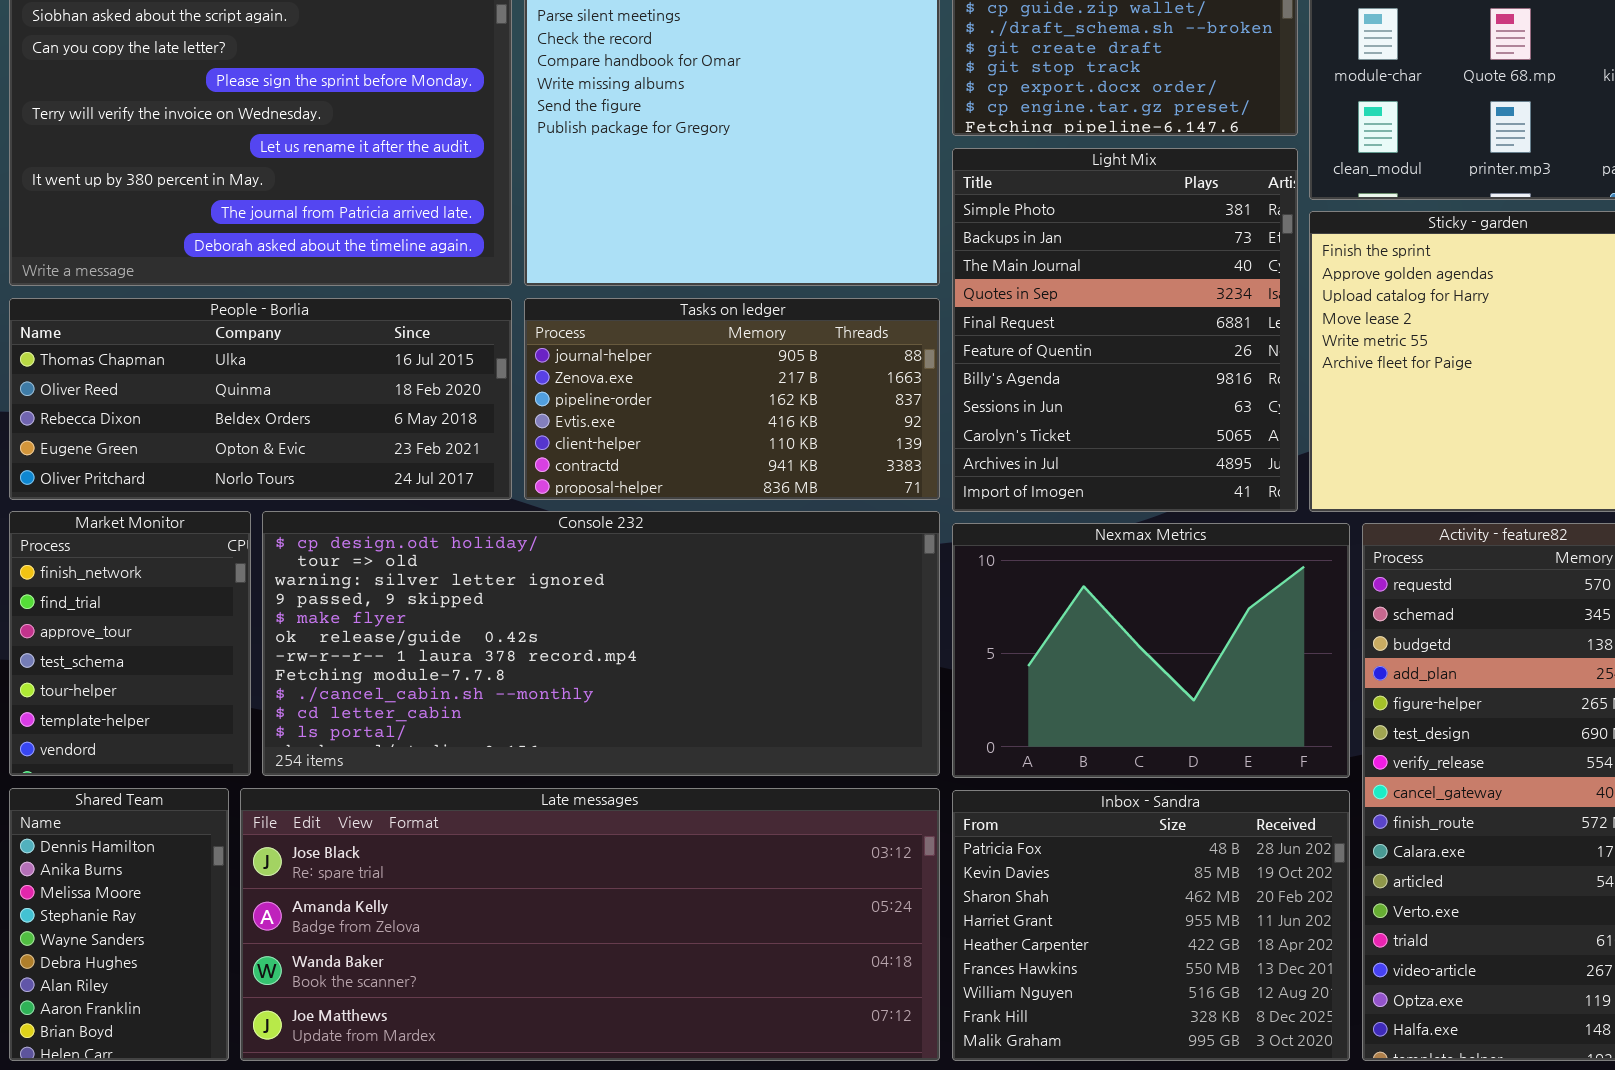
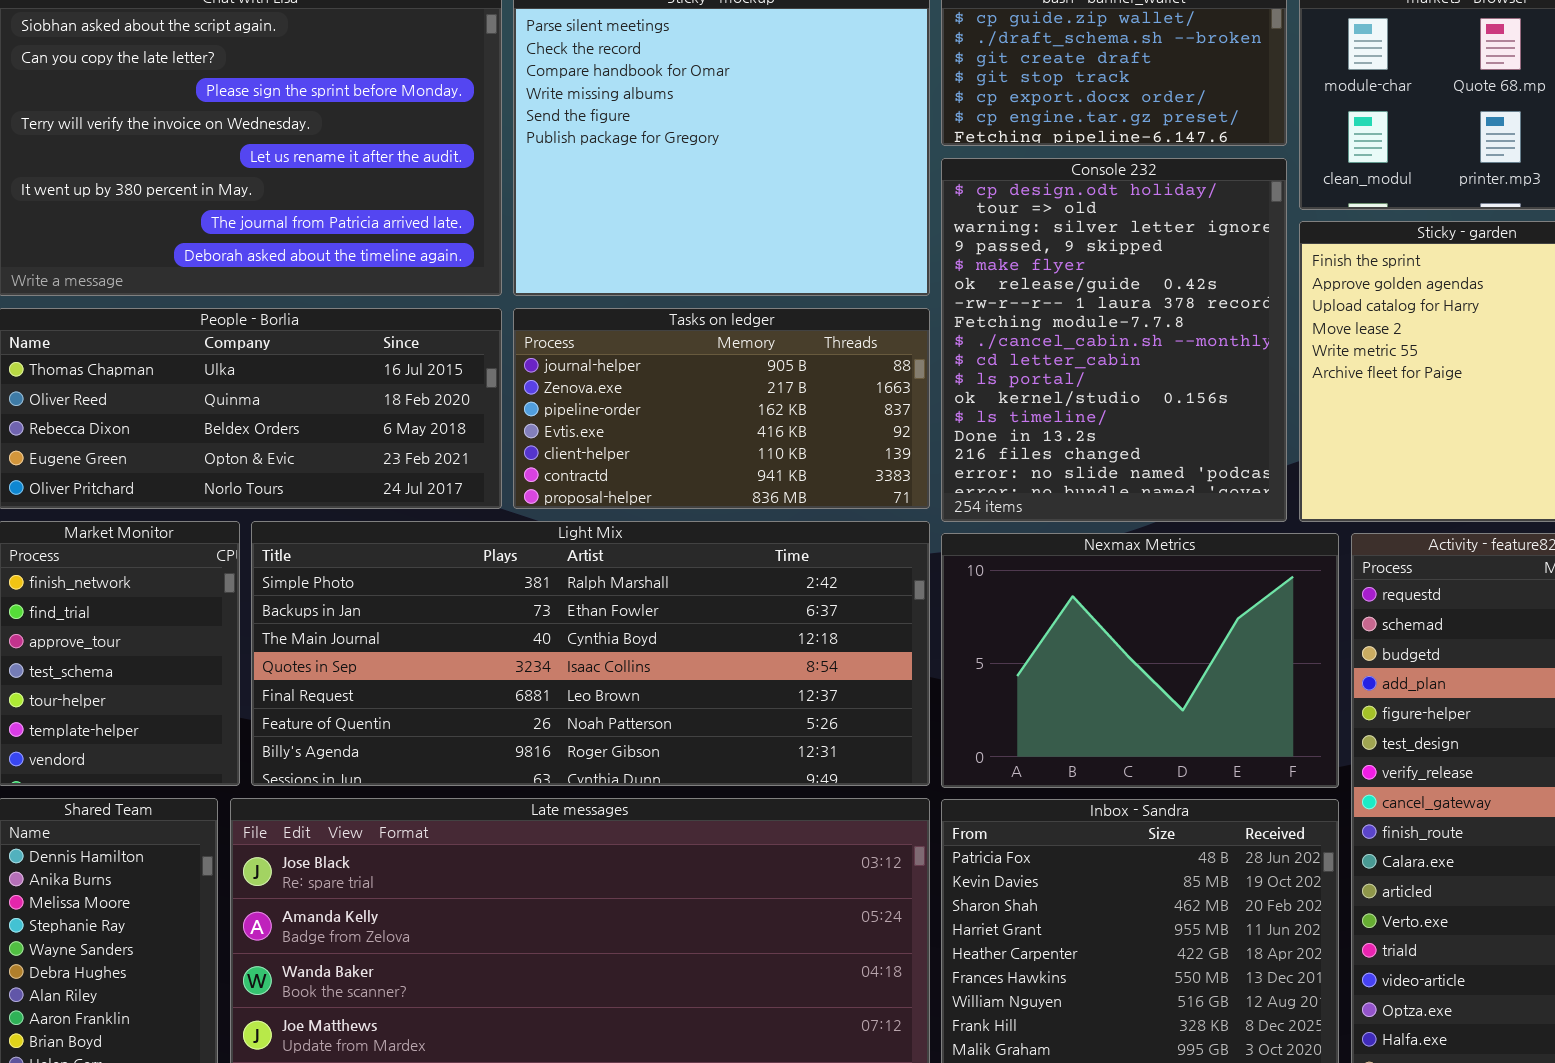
Light Mix: [952,148,1298,512] -> [251,521,930,786], moved, resized
Console 232: [262,511,940,776] -> [941,158,1287,522], moved, resized

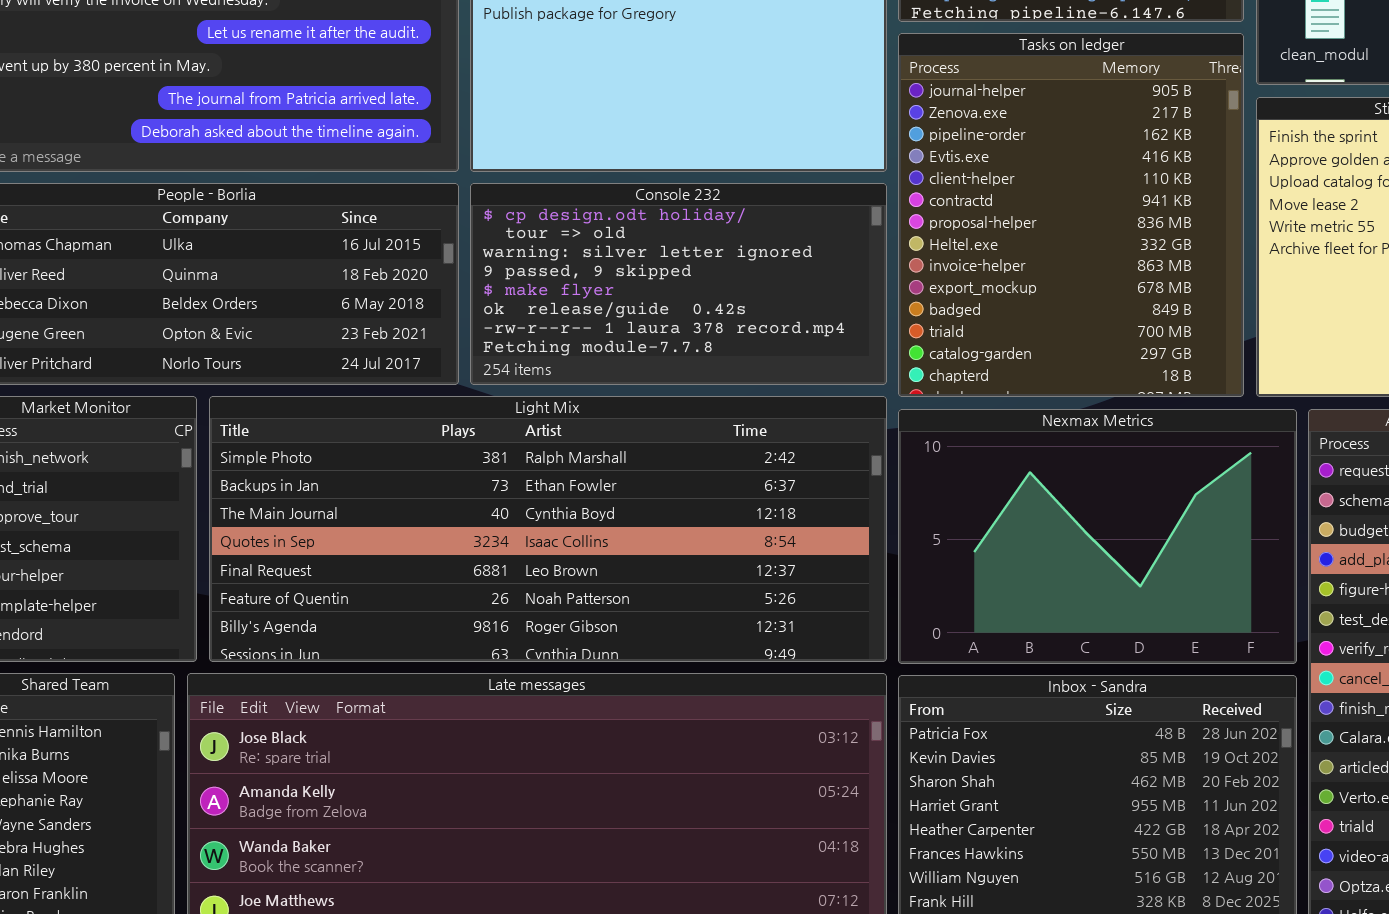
Console 232: [941,158,1287,522] -> [470,183,887,385], moved, resized
Tasks on ledger: [513,308,930,509] -> [898,33,1244,397], moved, resized

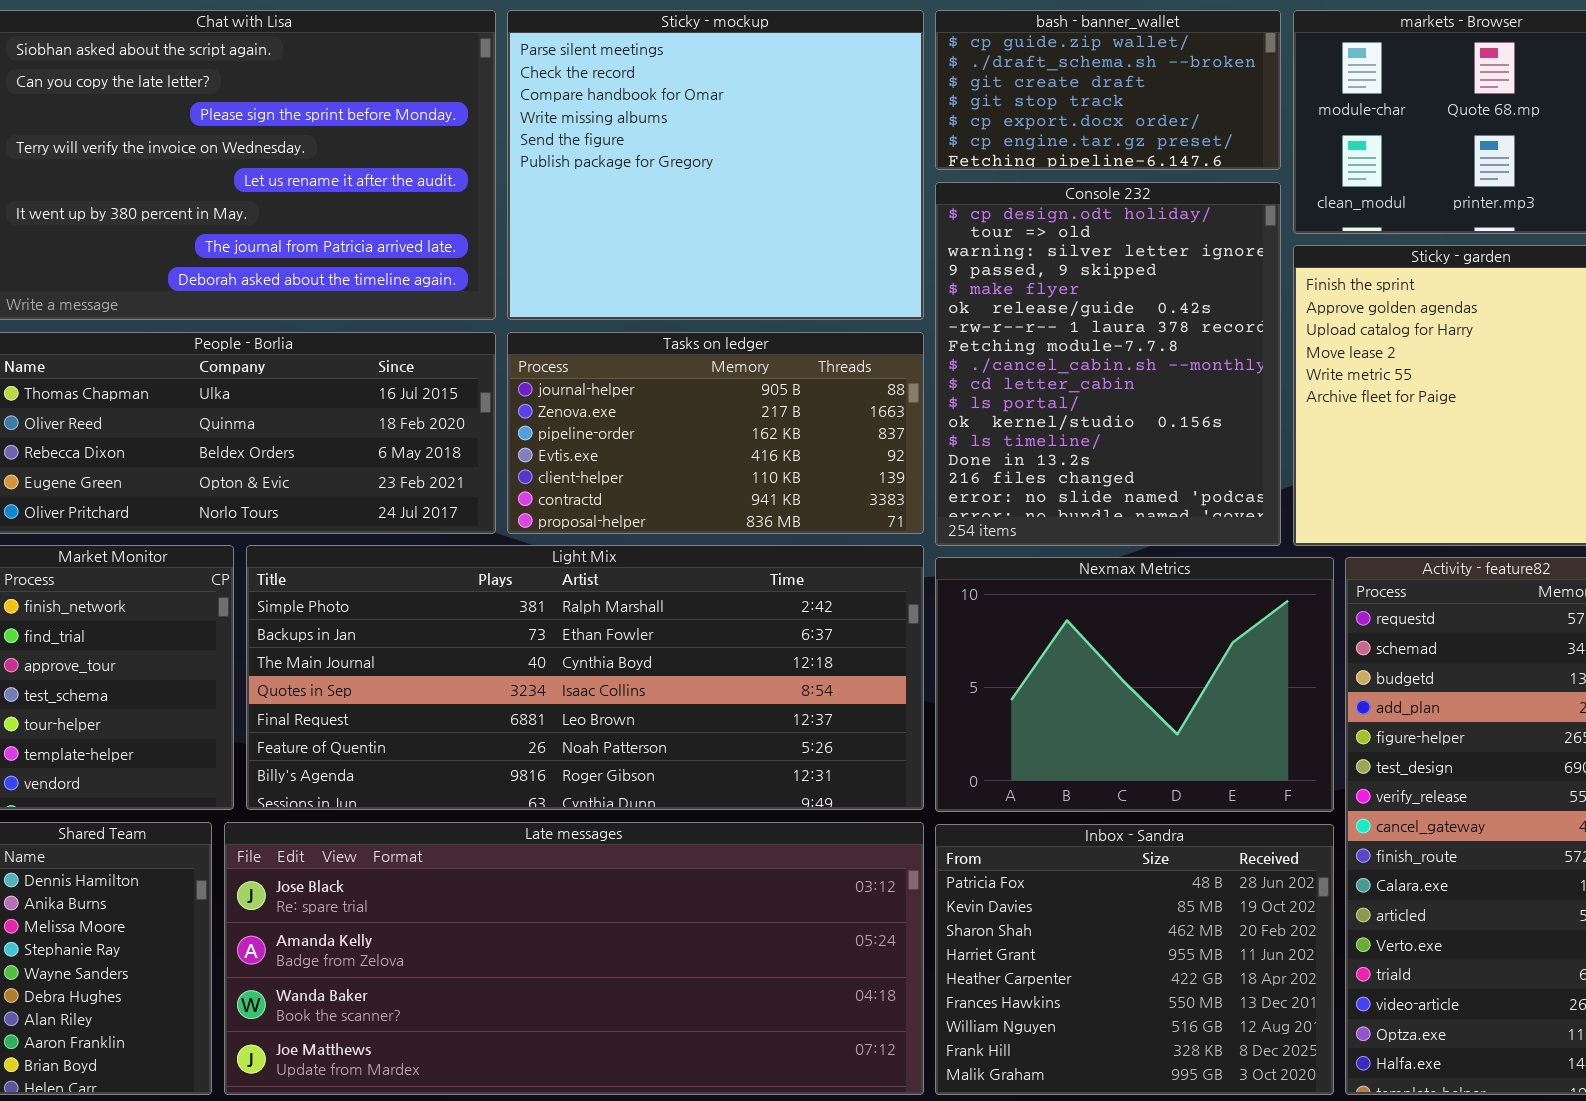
Tasks on ledger: [898,33,1244,397] -> [507,332,924,534], moved, resized
Console 232: [470,183,887,385] -> [935,182,1281,546], moved, resized

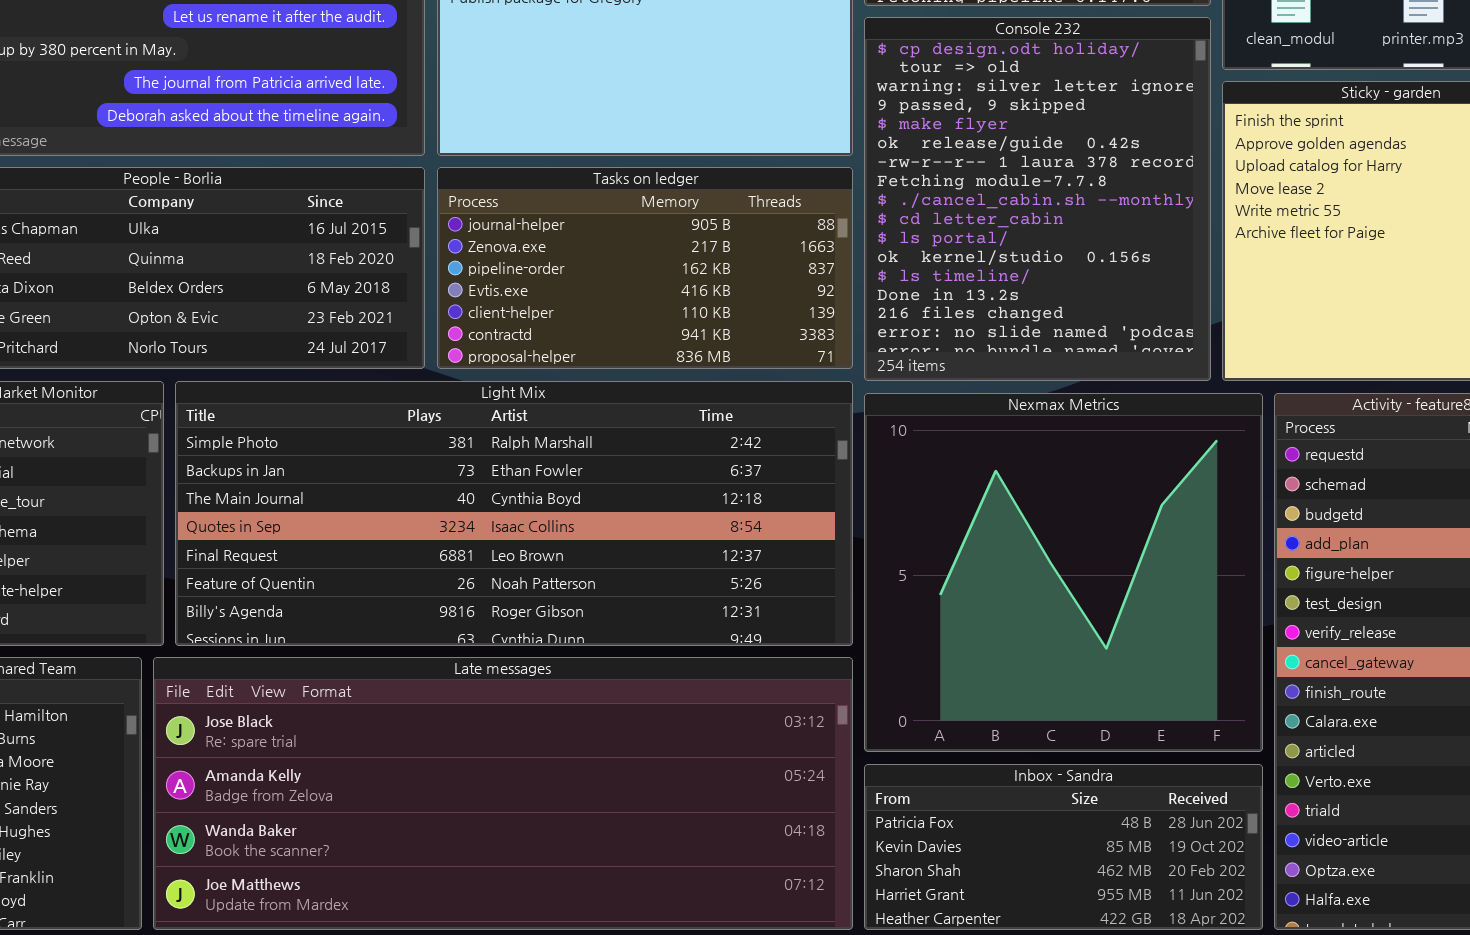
Nexmax Metrics: [935,557,1334,812] -> [864,393,1263,752], resized
Inbox - Sandra: [935,824,1334,1095] -> [864,764,1263,930], resized

